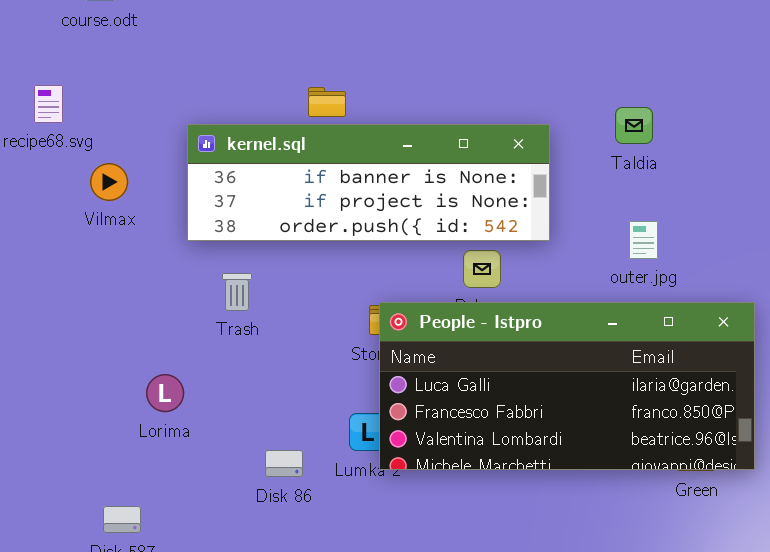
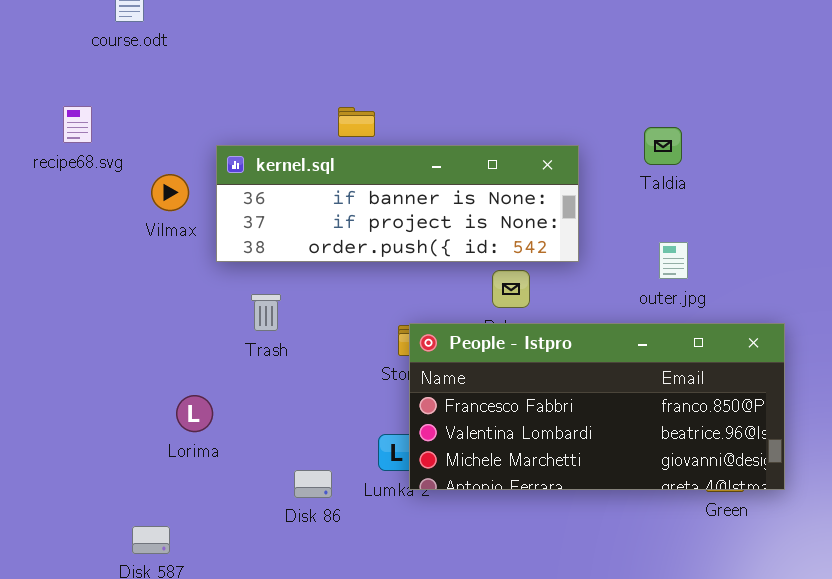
Vilmax: [90,163,128,201] -> [151,174,189,211], moved
People - Istpro: [379,302,755,470] -> [409,323,785,490], scrolled down 1 row

